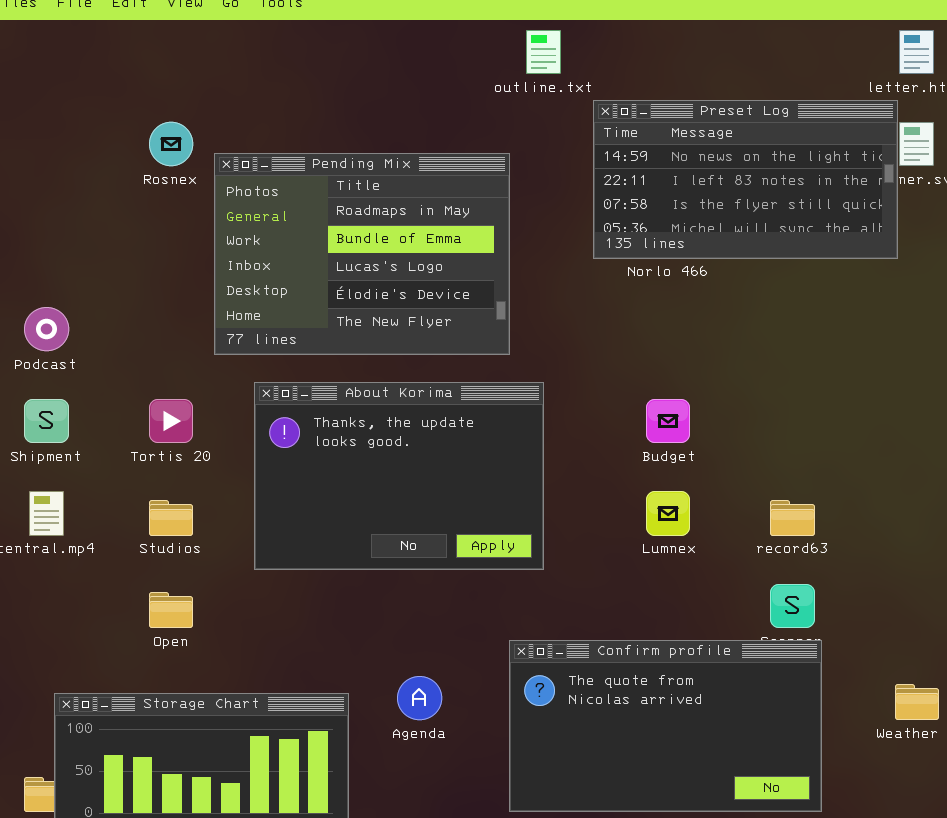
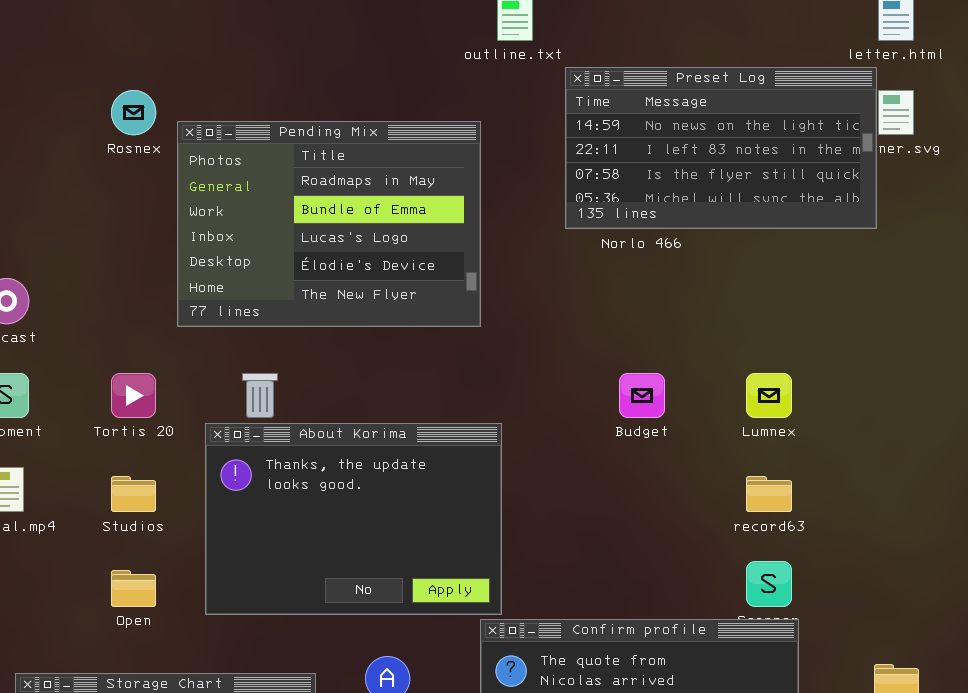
About Korima: [254,382,544,570] -> [205,423,502,615], moved
Lumnex: [646,491,690,536] -> [746,373,792,418], moved

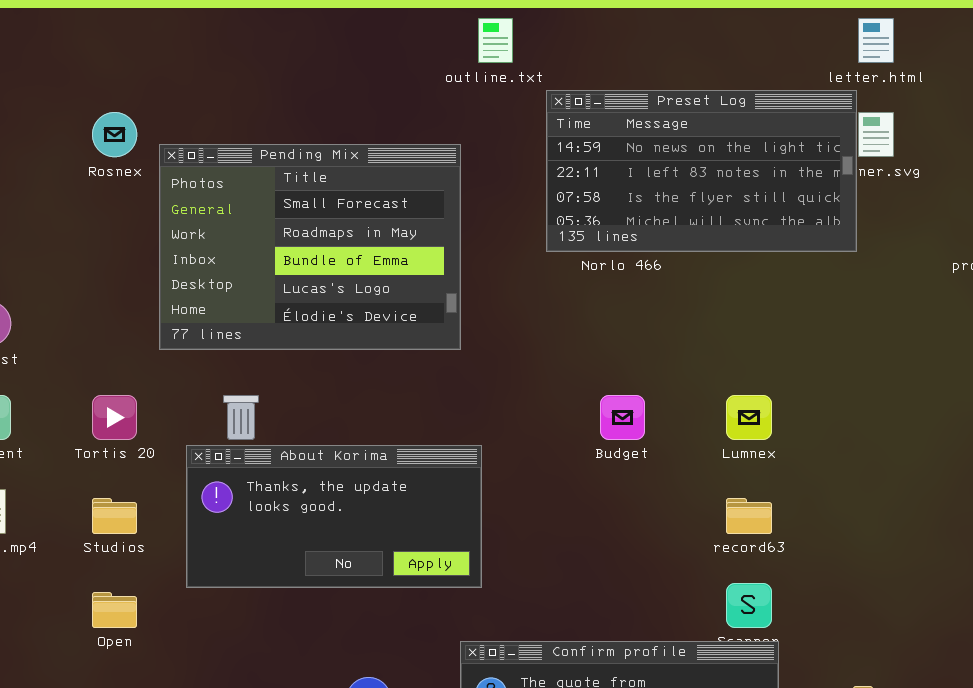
Pending Mix: [177,121,481,327] -> [159,144,461,350], scrolled up 1 row
About Korima: [205,423,502,615] -> [186,445,482,588], resized

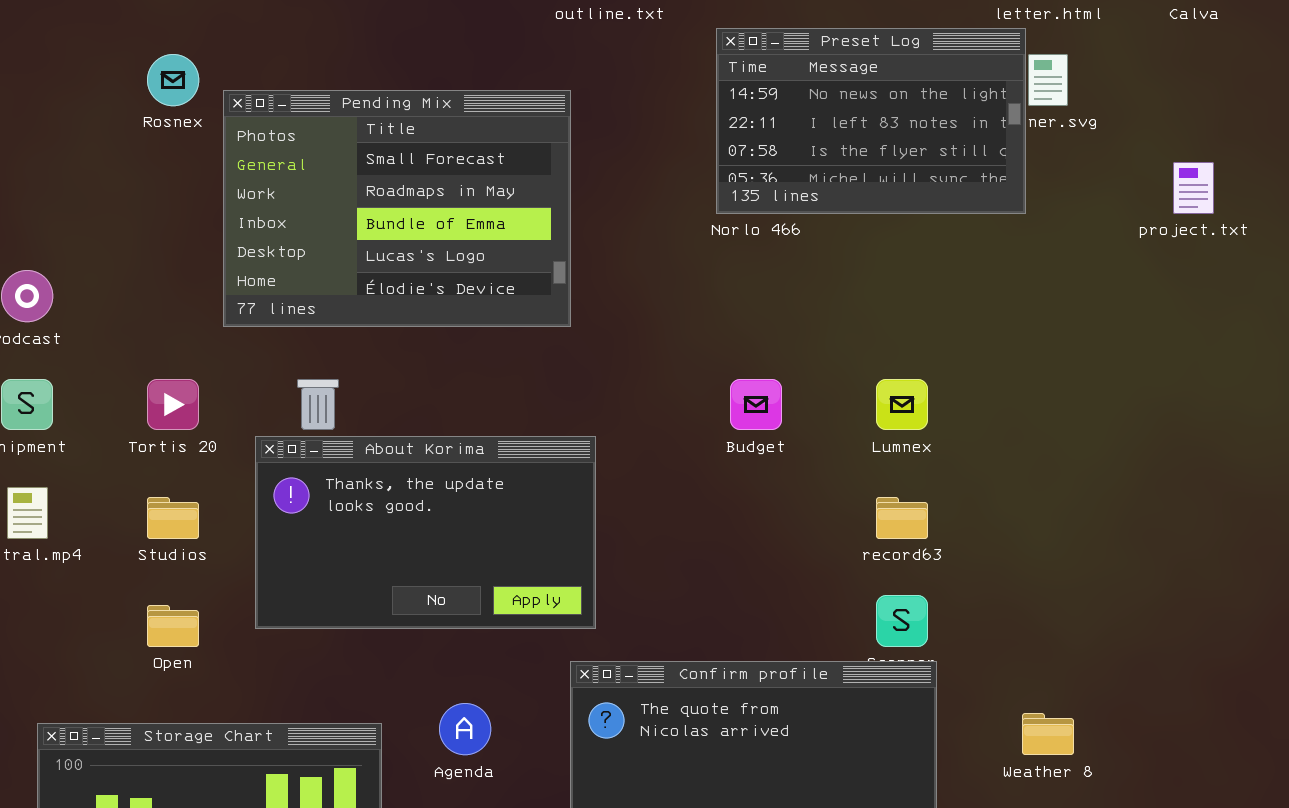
Preset Log: [546,90,857,252] -> [716,28,1026,214], resized
About Korima: [186,445,482,588] -> [255,436,596,629], resized

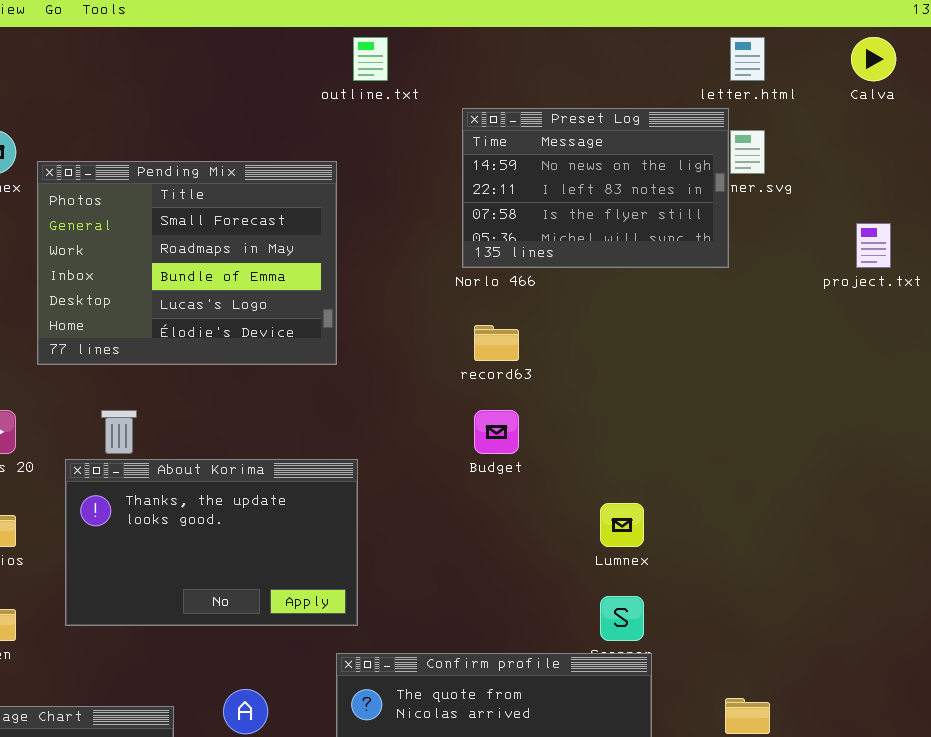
Lumnex: [876,379,928,430] -> [600,503,644,547], moved
record63: [876,497,928,539] -> [474,325,519,361], moved

